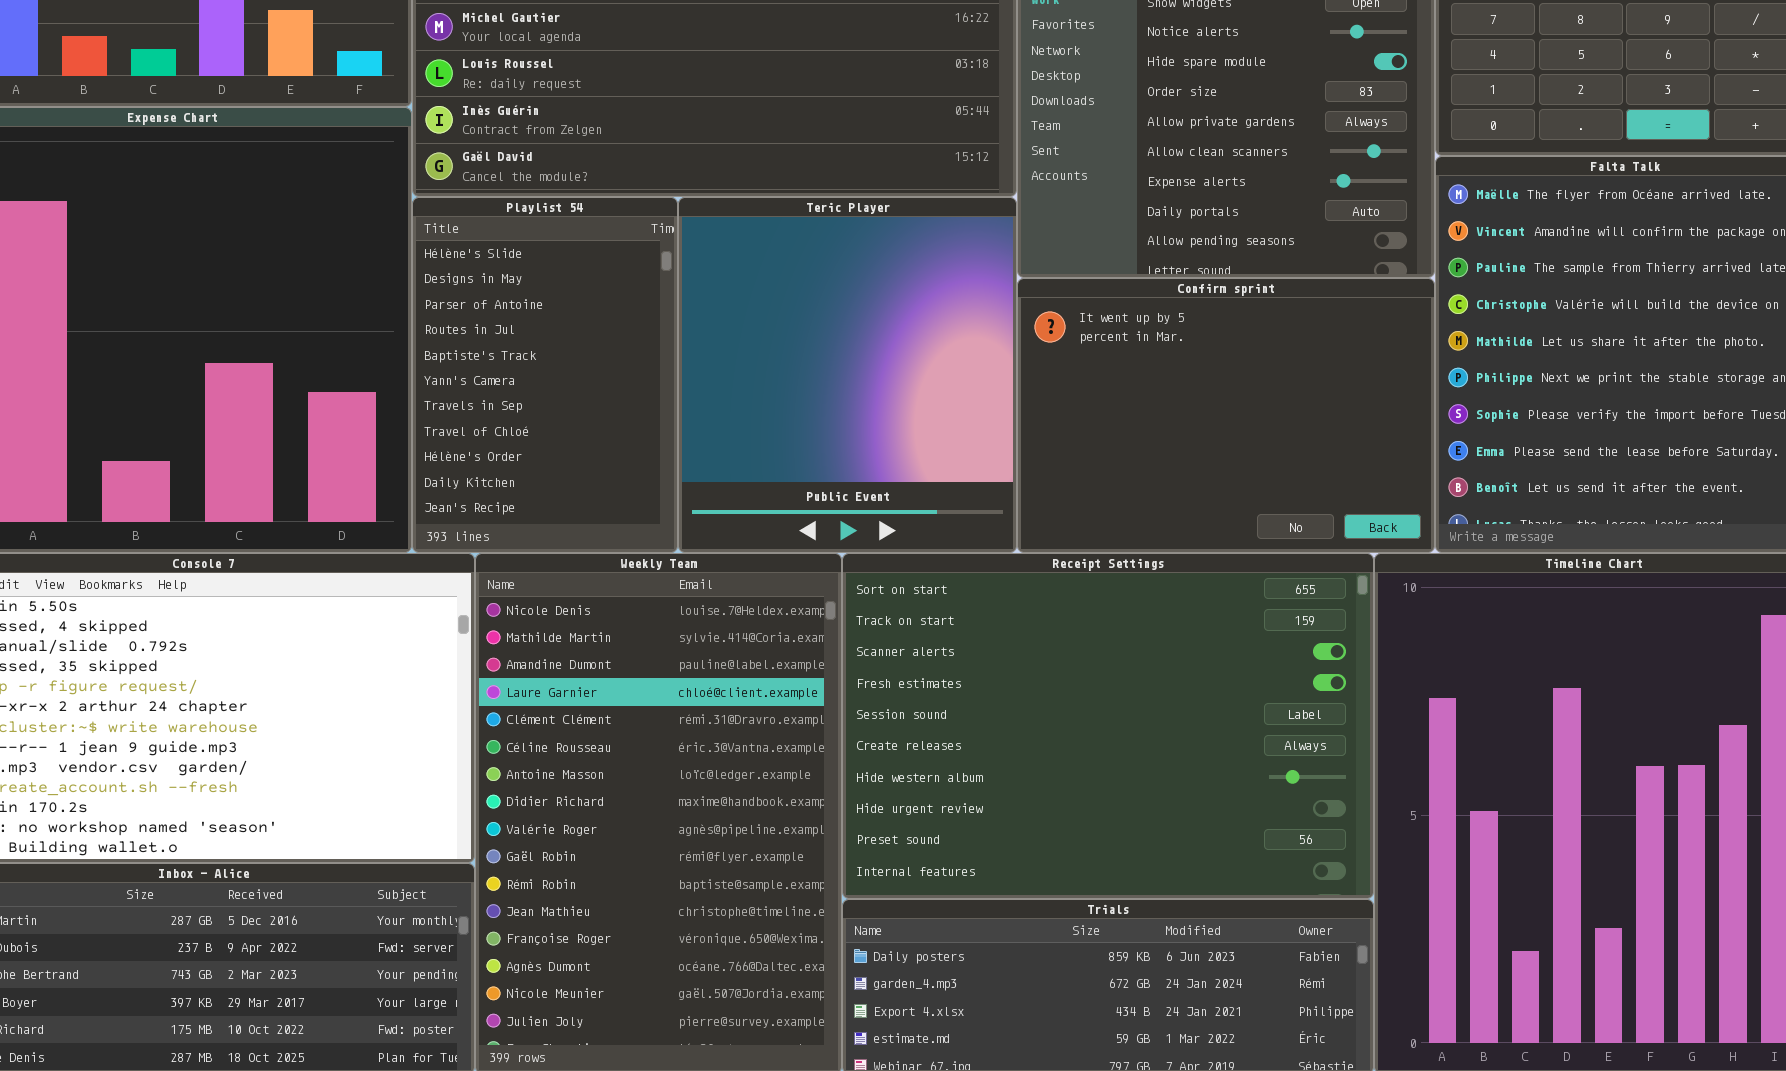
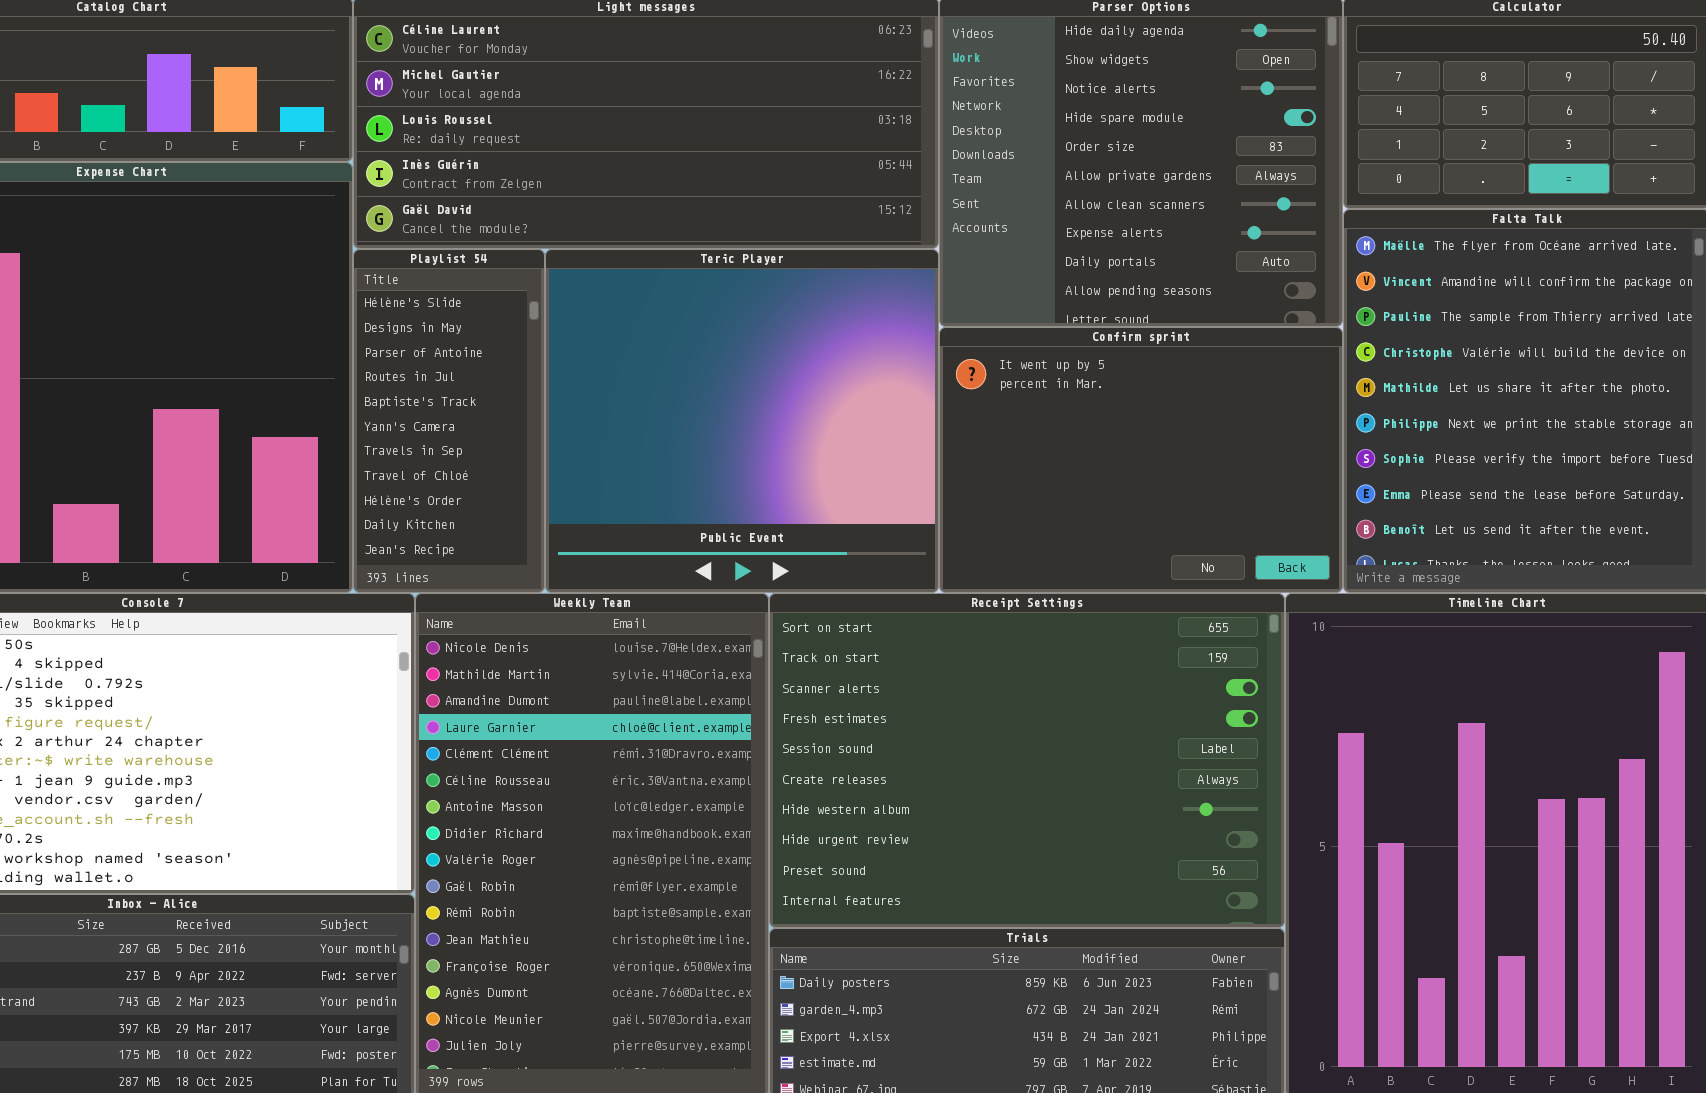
Playlist 54: [412,197,678,553] -> [353,249,545,593], resized
Teric Player: [678,197,1017,553] -> [545,249,939,593], resized

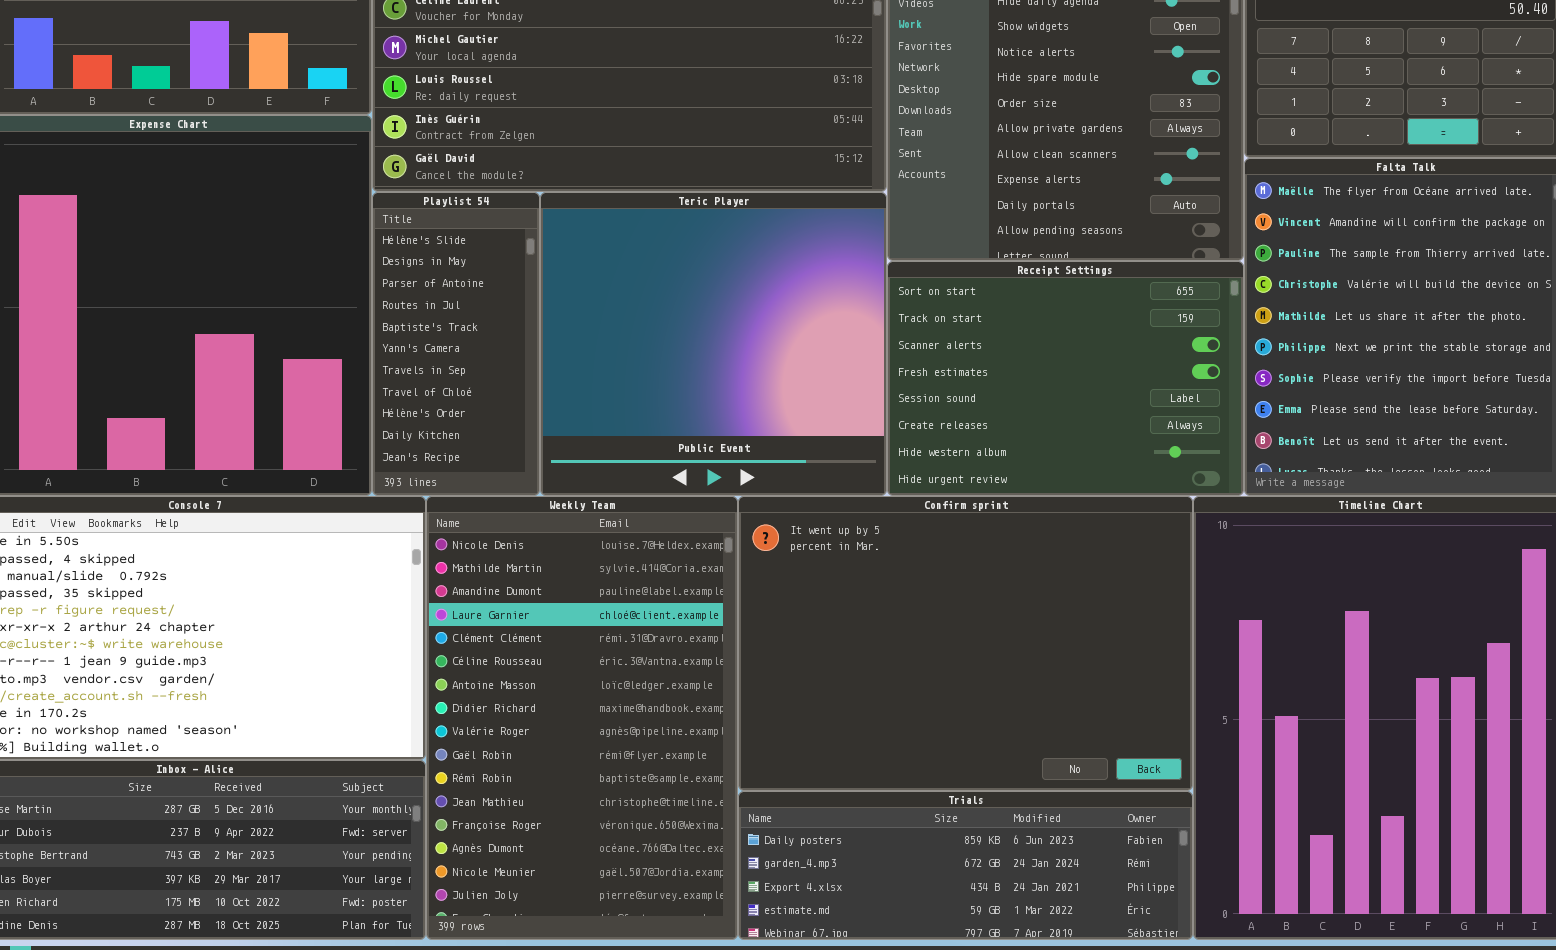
Confirm sprint: [939,327,1343,593] -> [738,496,1193,791], moved, resized
Receipt Settings: [769,593,1285,928] -> [887,261,1244,496], moved, resized

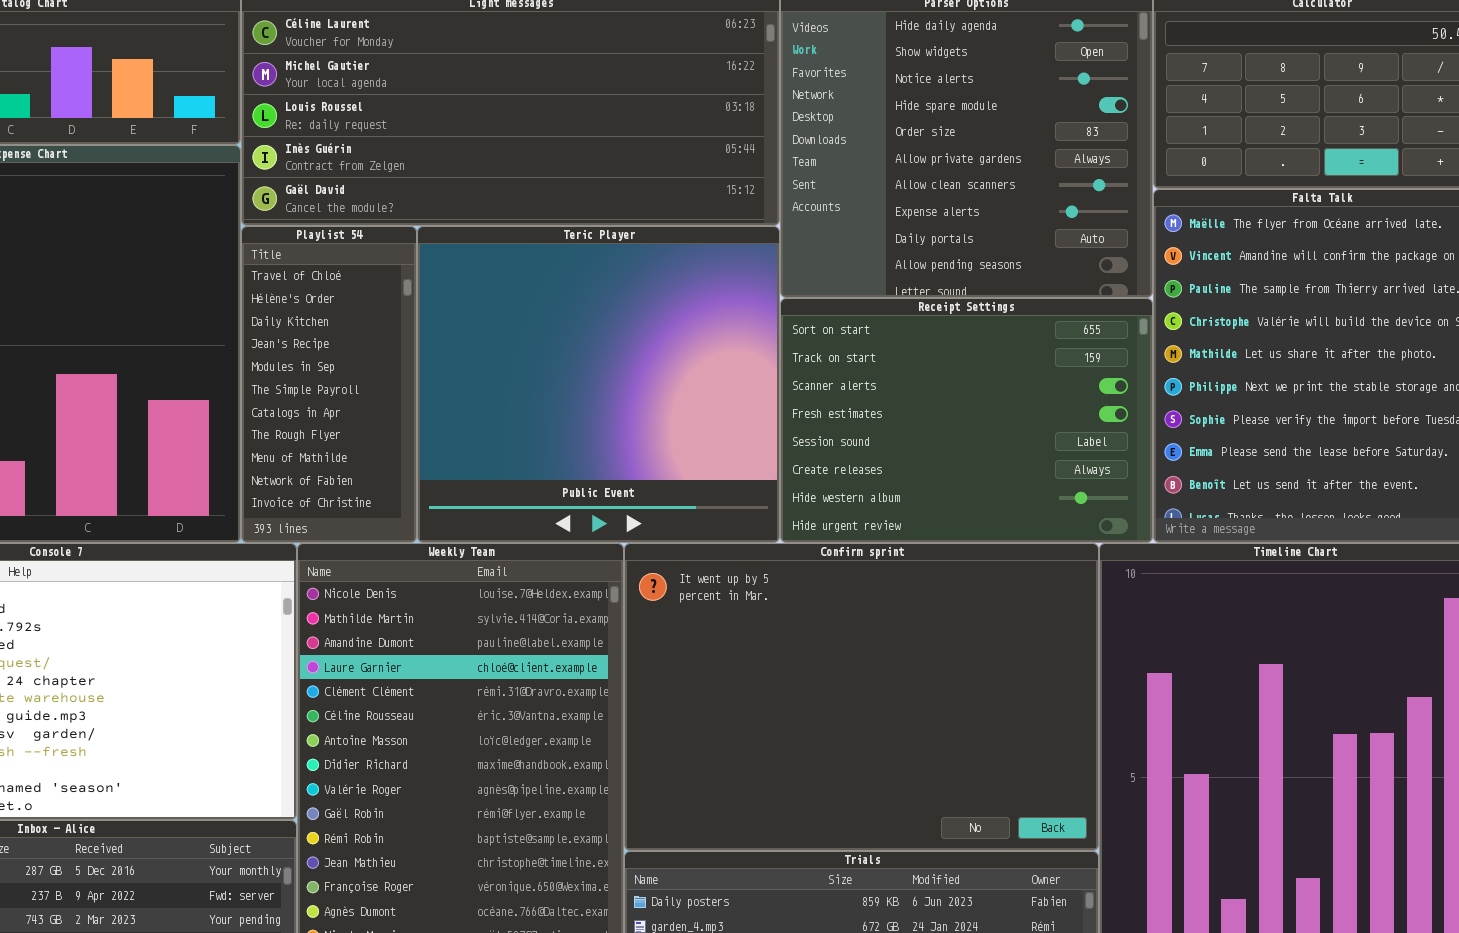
Playlist 54: [372,192,540,496] -> [241,226,417,543], scrolled down 7 rows

